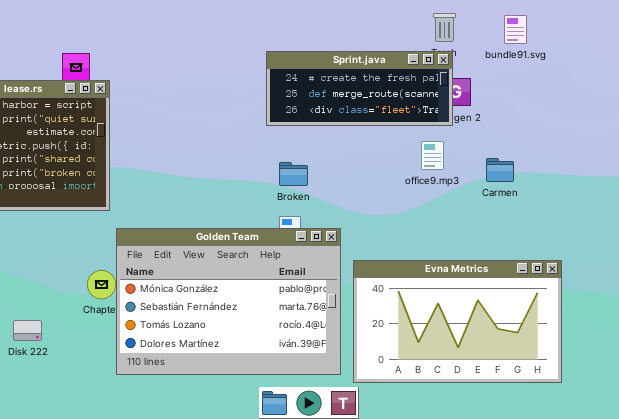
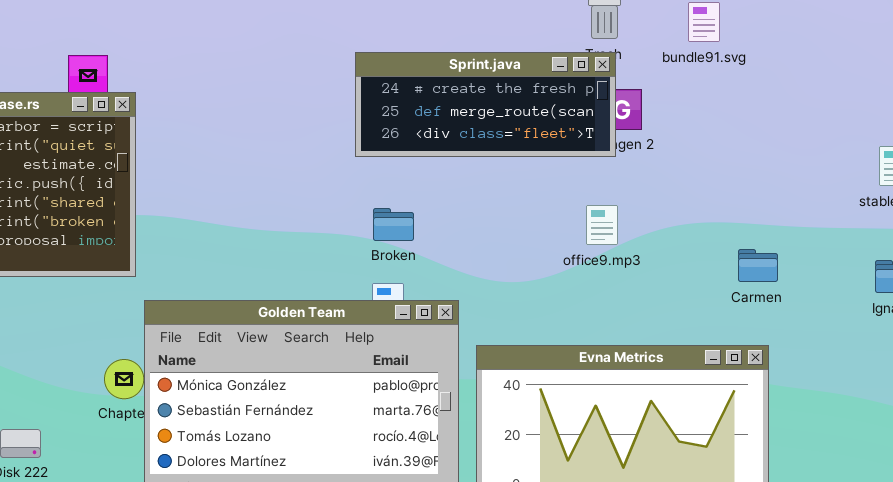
office9.mp3: [421,141,444,170] -> [586,205,618,245], moved
Carmen: [486,158,514,182] -> [738,249,778,282], moved

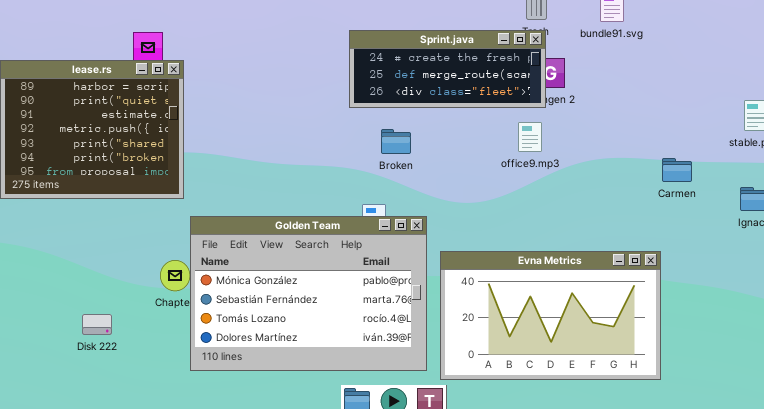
office9.mp3: [586,205,618,245] -> [518,122,542,152], moved
Broken: [373,208,414,241] -> [381,129,411,154], moved
Carmen: [738,249,778,282] -> [662,158,692,182], moved

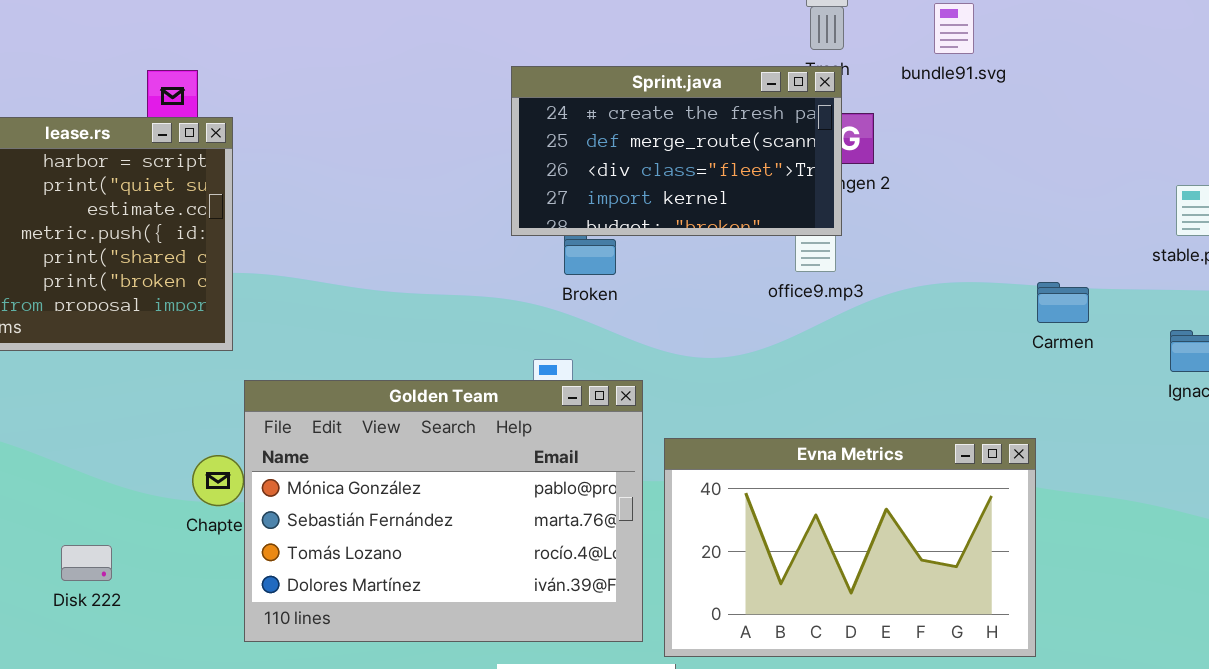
Sprint.java: [349,30,546,108] -> [511,66,842,236], resized

